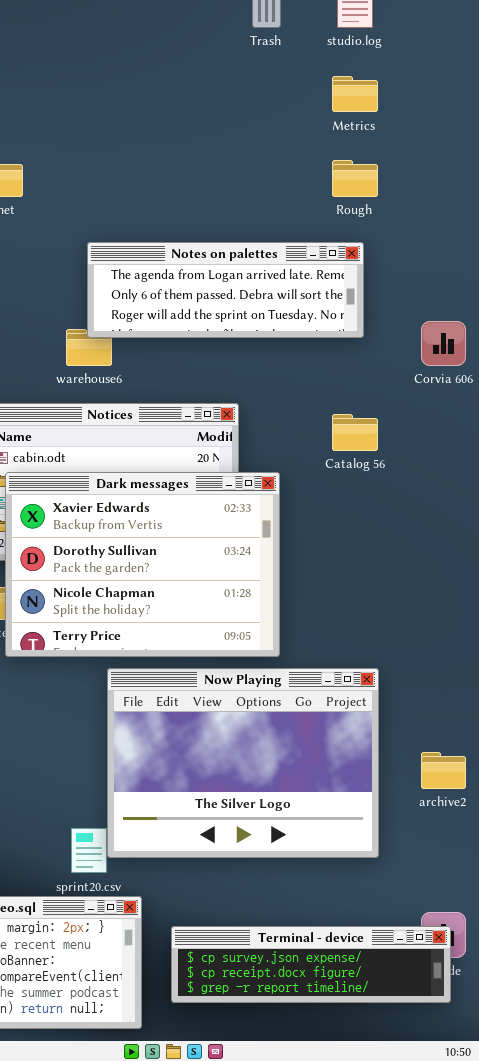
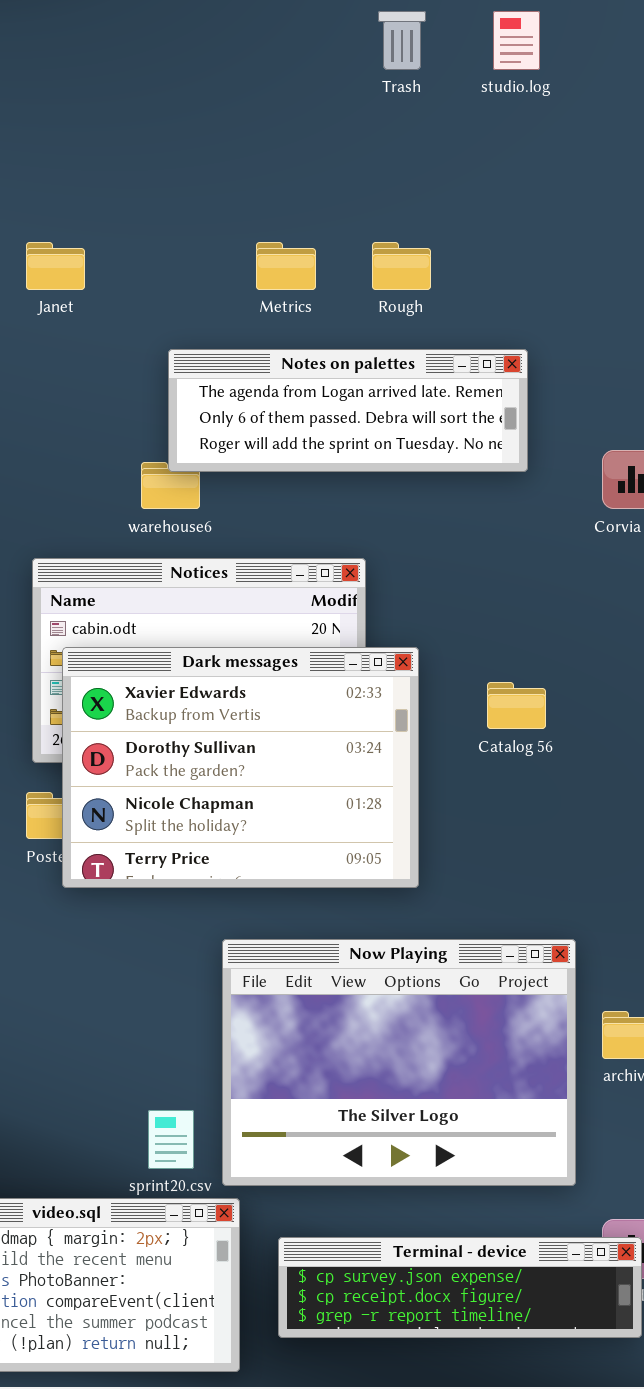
Metrics: [332,76,378,112] -> [256,242,316,290], moved
Rough: [332,160,378,197] -> [372,242,431,290], moved
Catalog 56: [332,414,378,451] -> [487,682,546,729], moved
Now Playing: [107,668,379,858] -> [222,939,576,1186], moved

